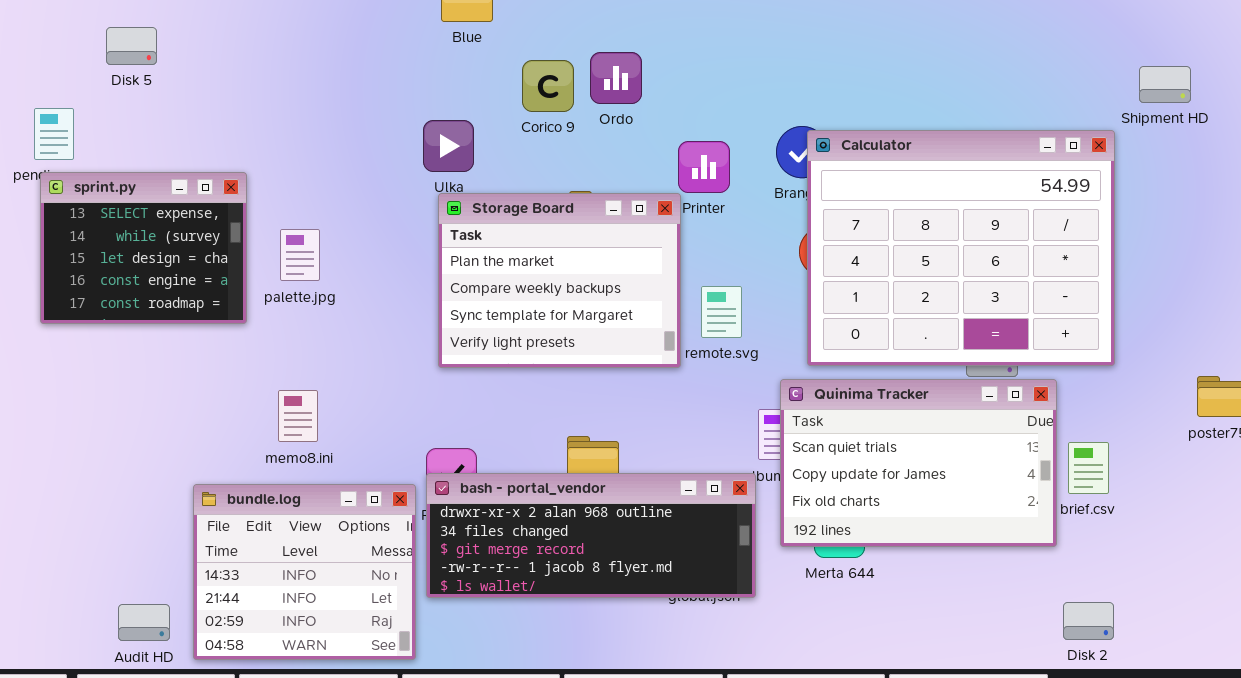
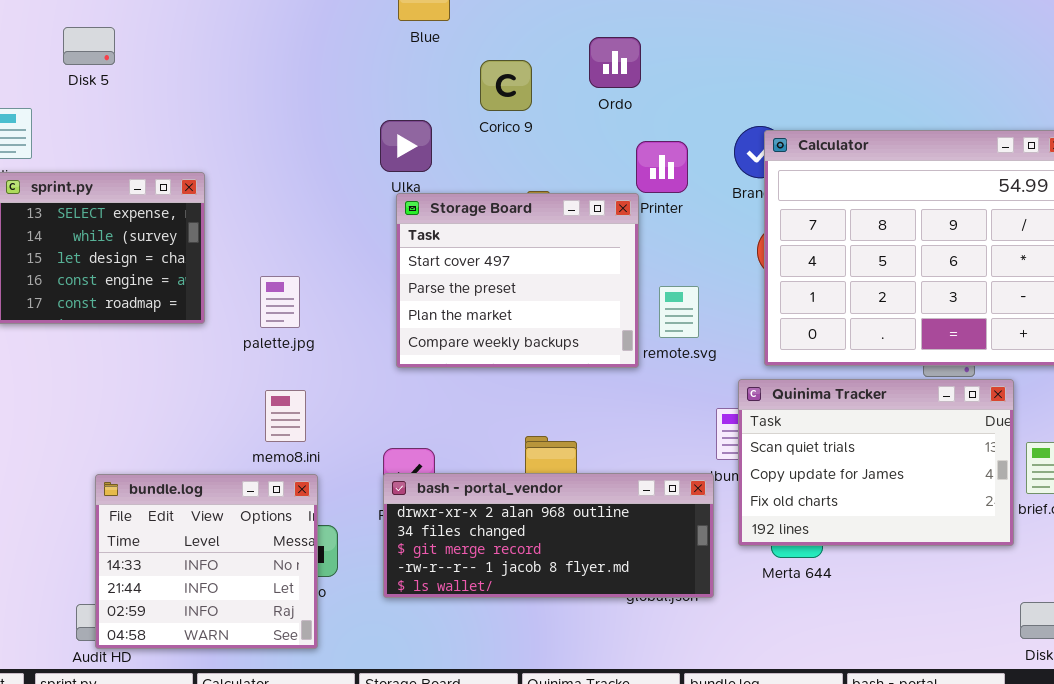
Ordo: [590,52,642,104] -> [589,37,641,88], moved
Storage Board: [438,193,681,368] -> [396,193,639,368], scrolled up 2 rows
palette.jpg: [280,229,320,281] -> [260,276,300,328], moved
memo8.ini: [278,390,318,442] -> [265,390,306,442], moved
bundle.log: [193,484,416,660] -> [95,474,318,649], moved

